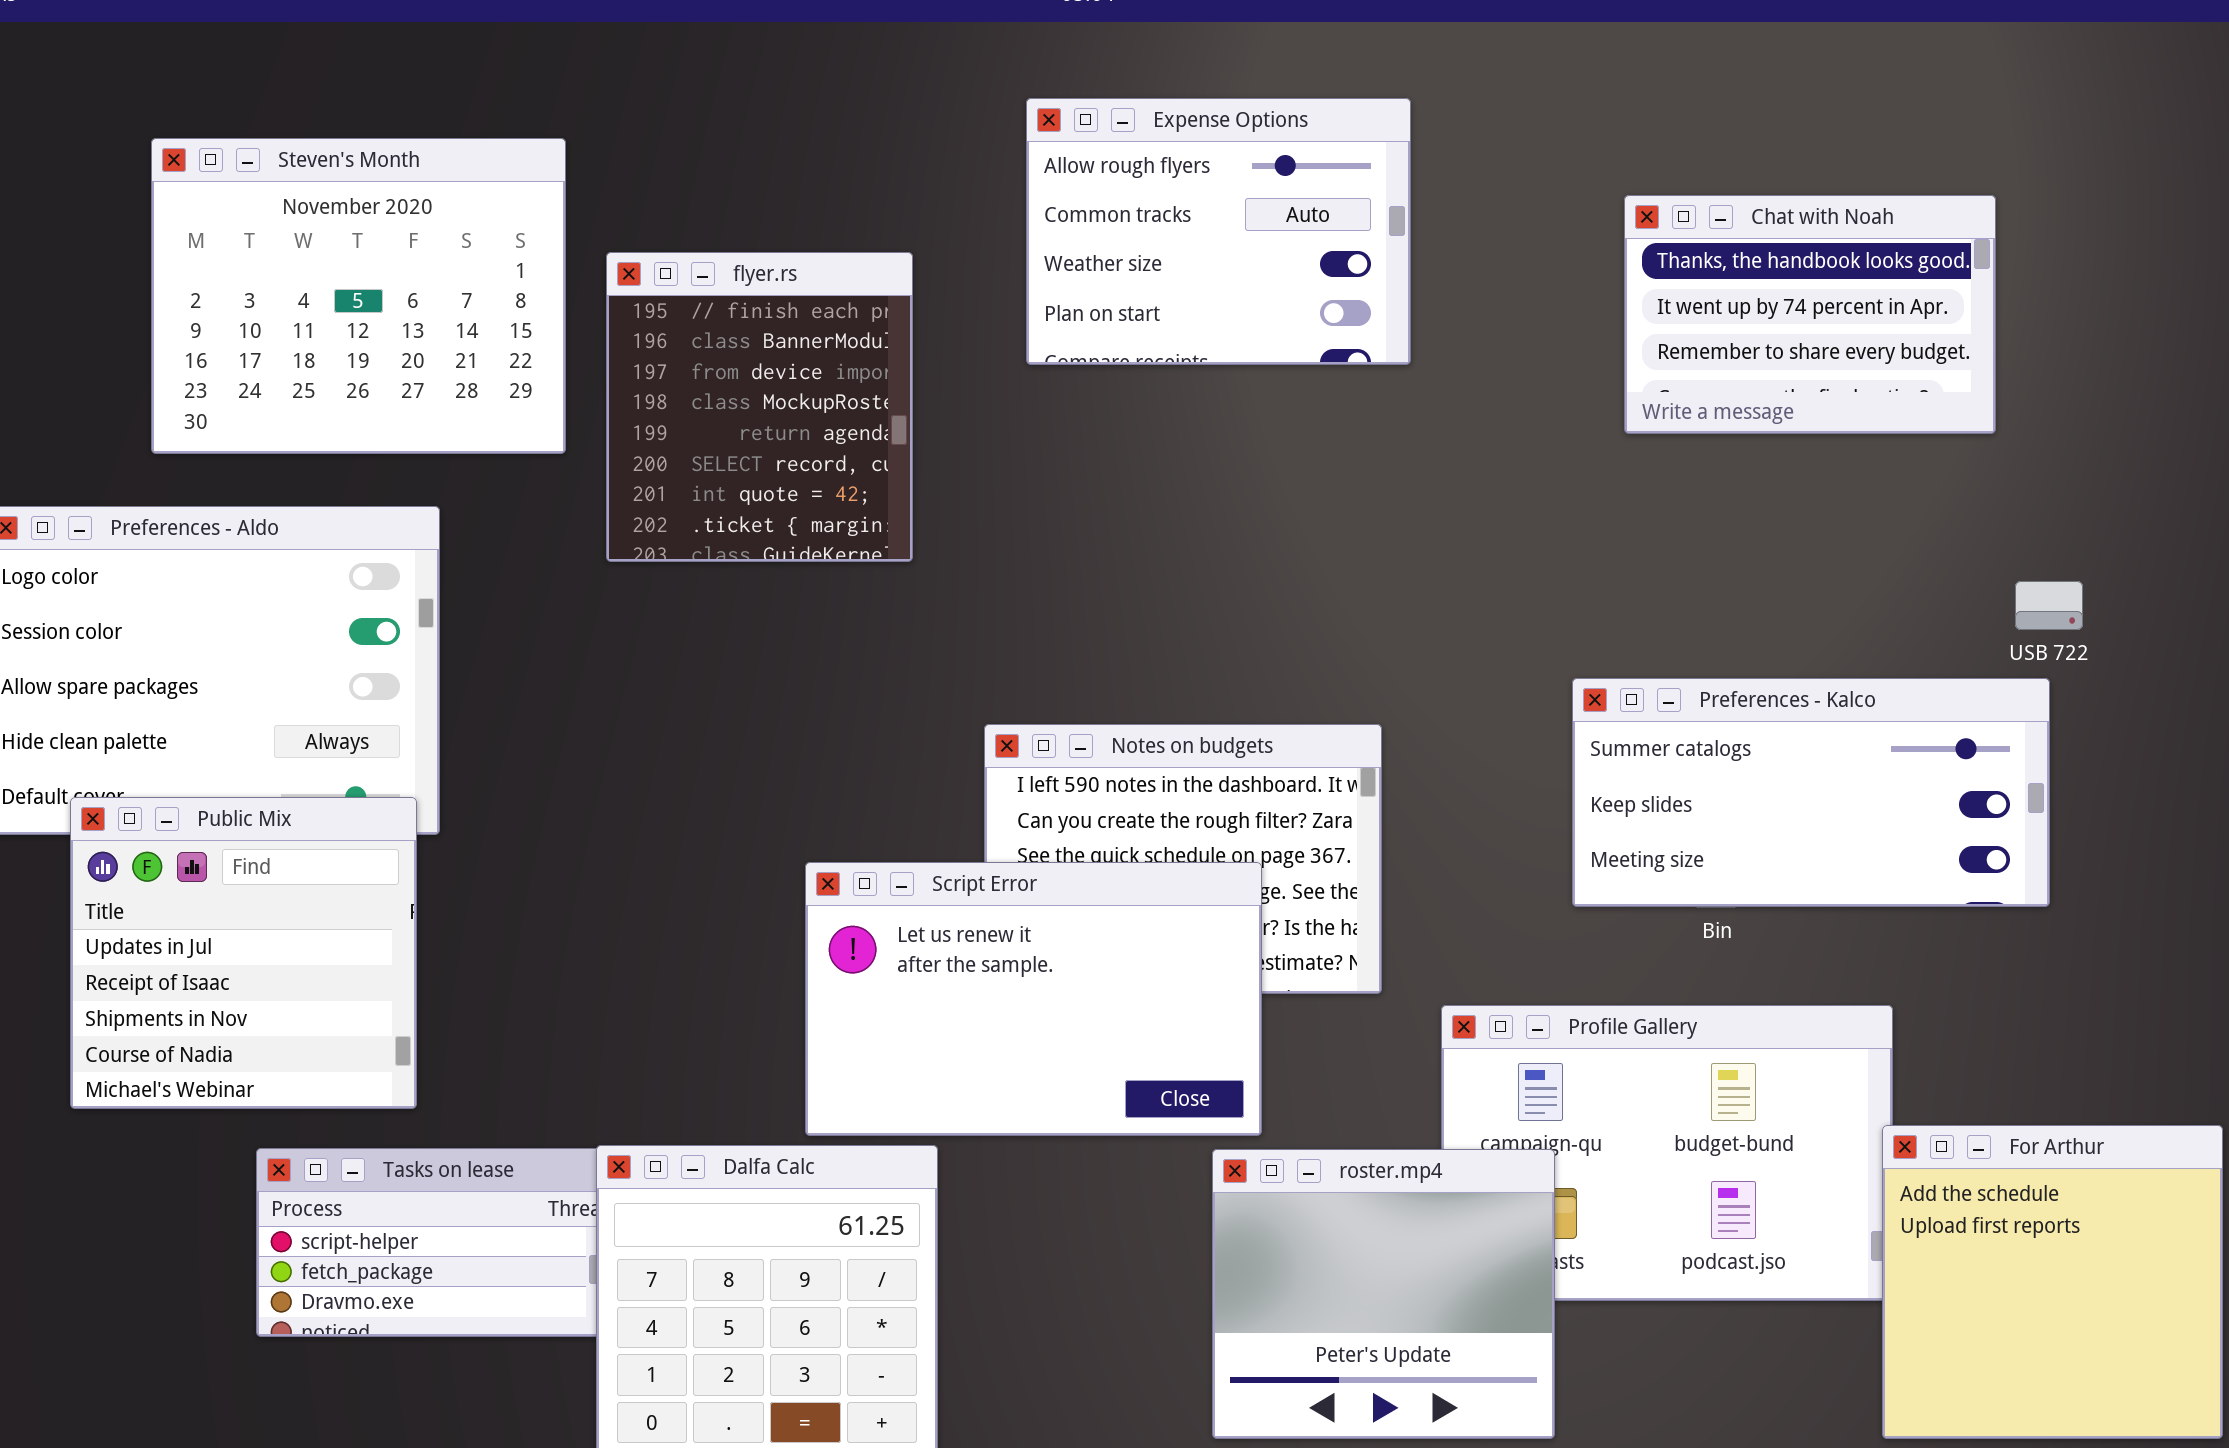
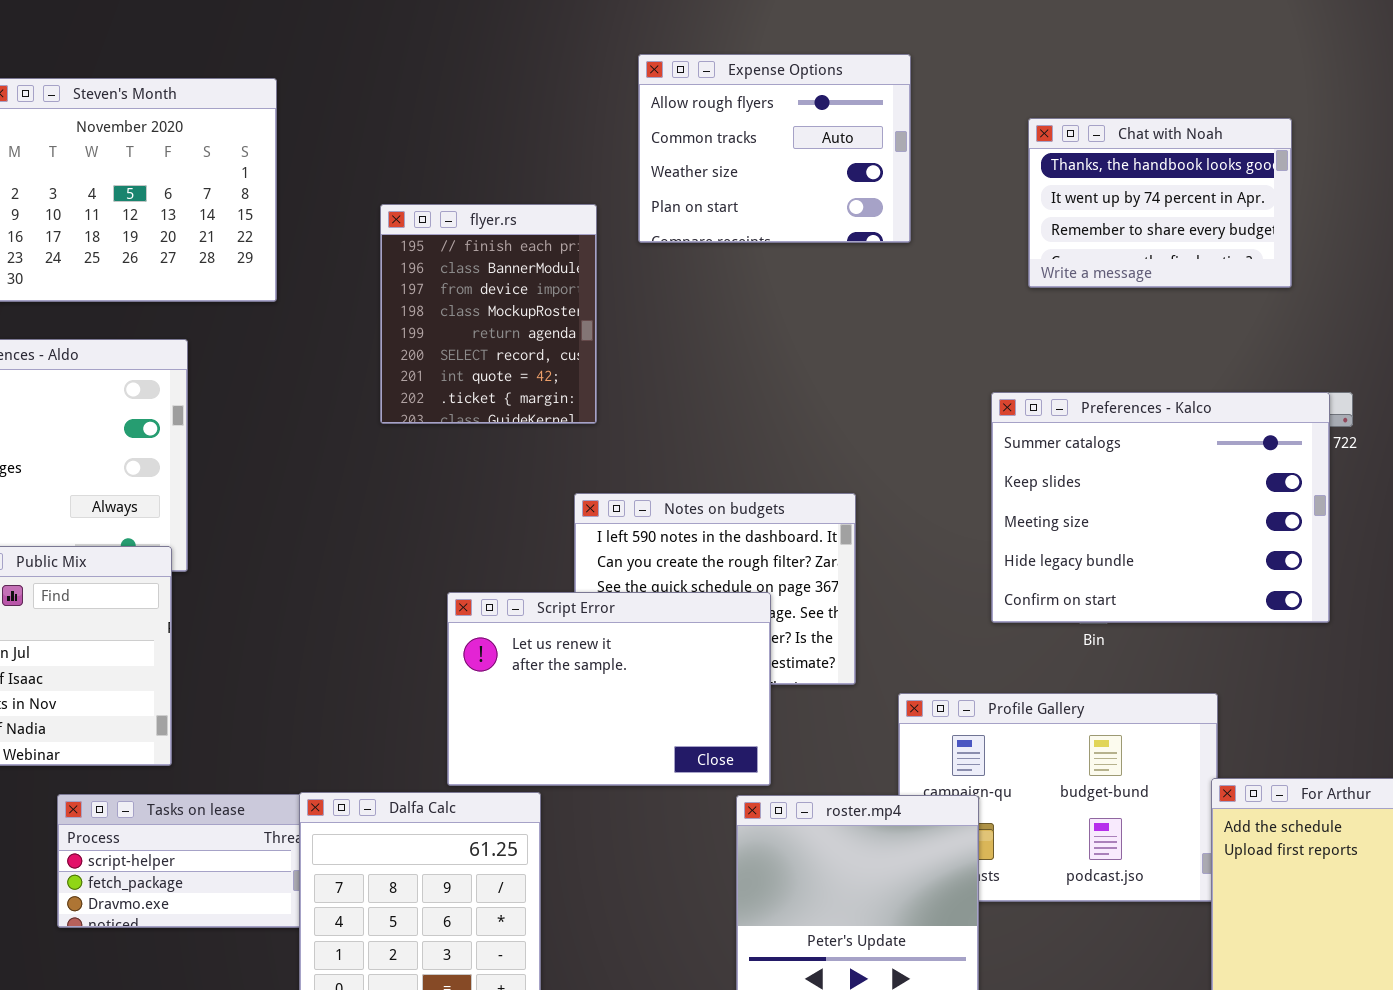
Expense Options: [1026,98,1411,365] -> [638,54,911,243], moved
flyer.rs: [606,252,913,562] -> [380,204,597,424], moved
Preferences - Kalco: [1572,678,2050,907] -> [991,392,1330,623], resized

